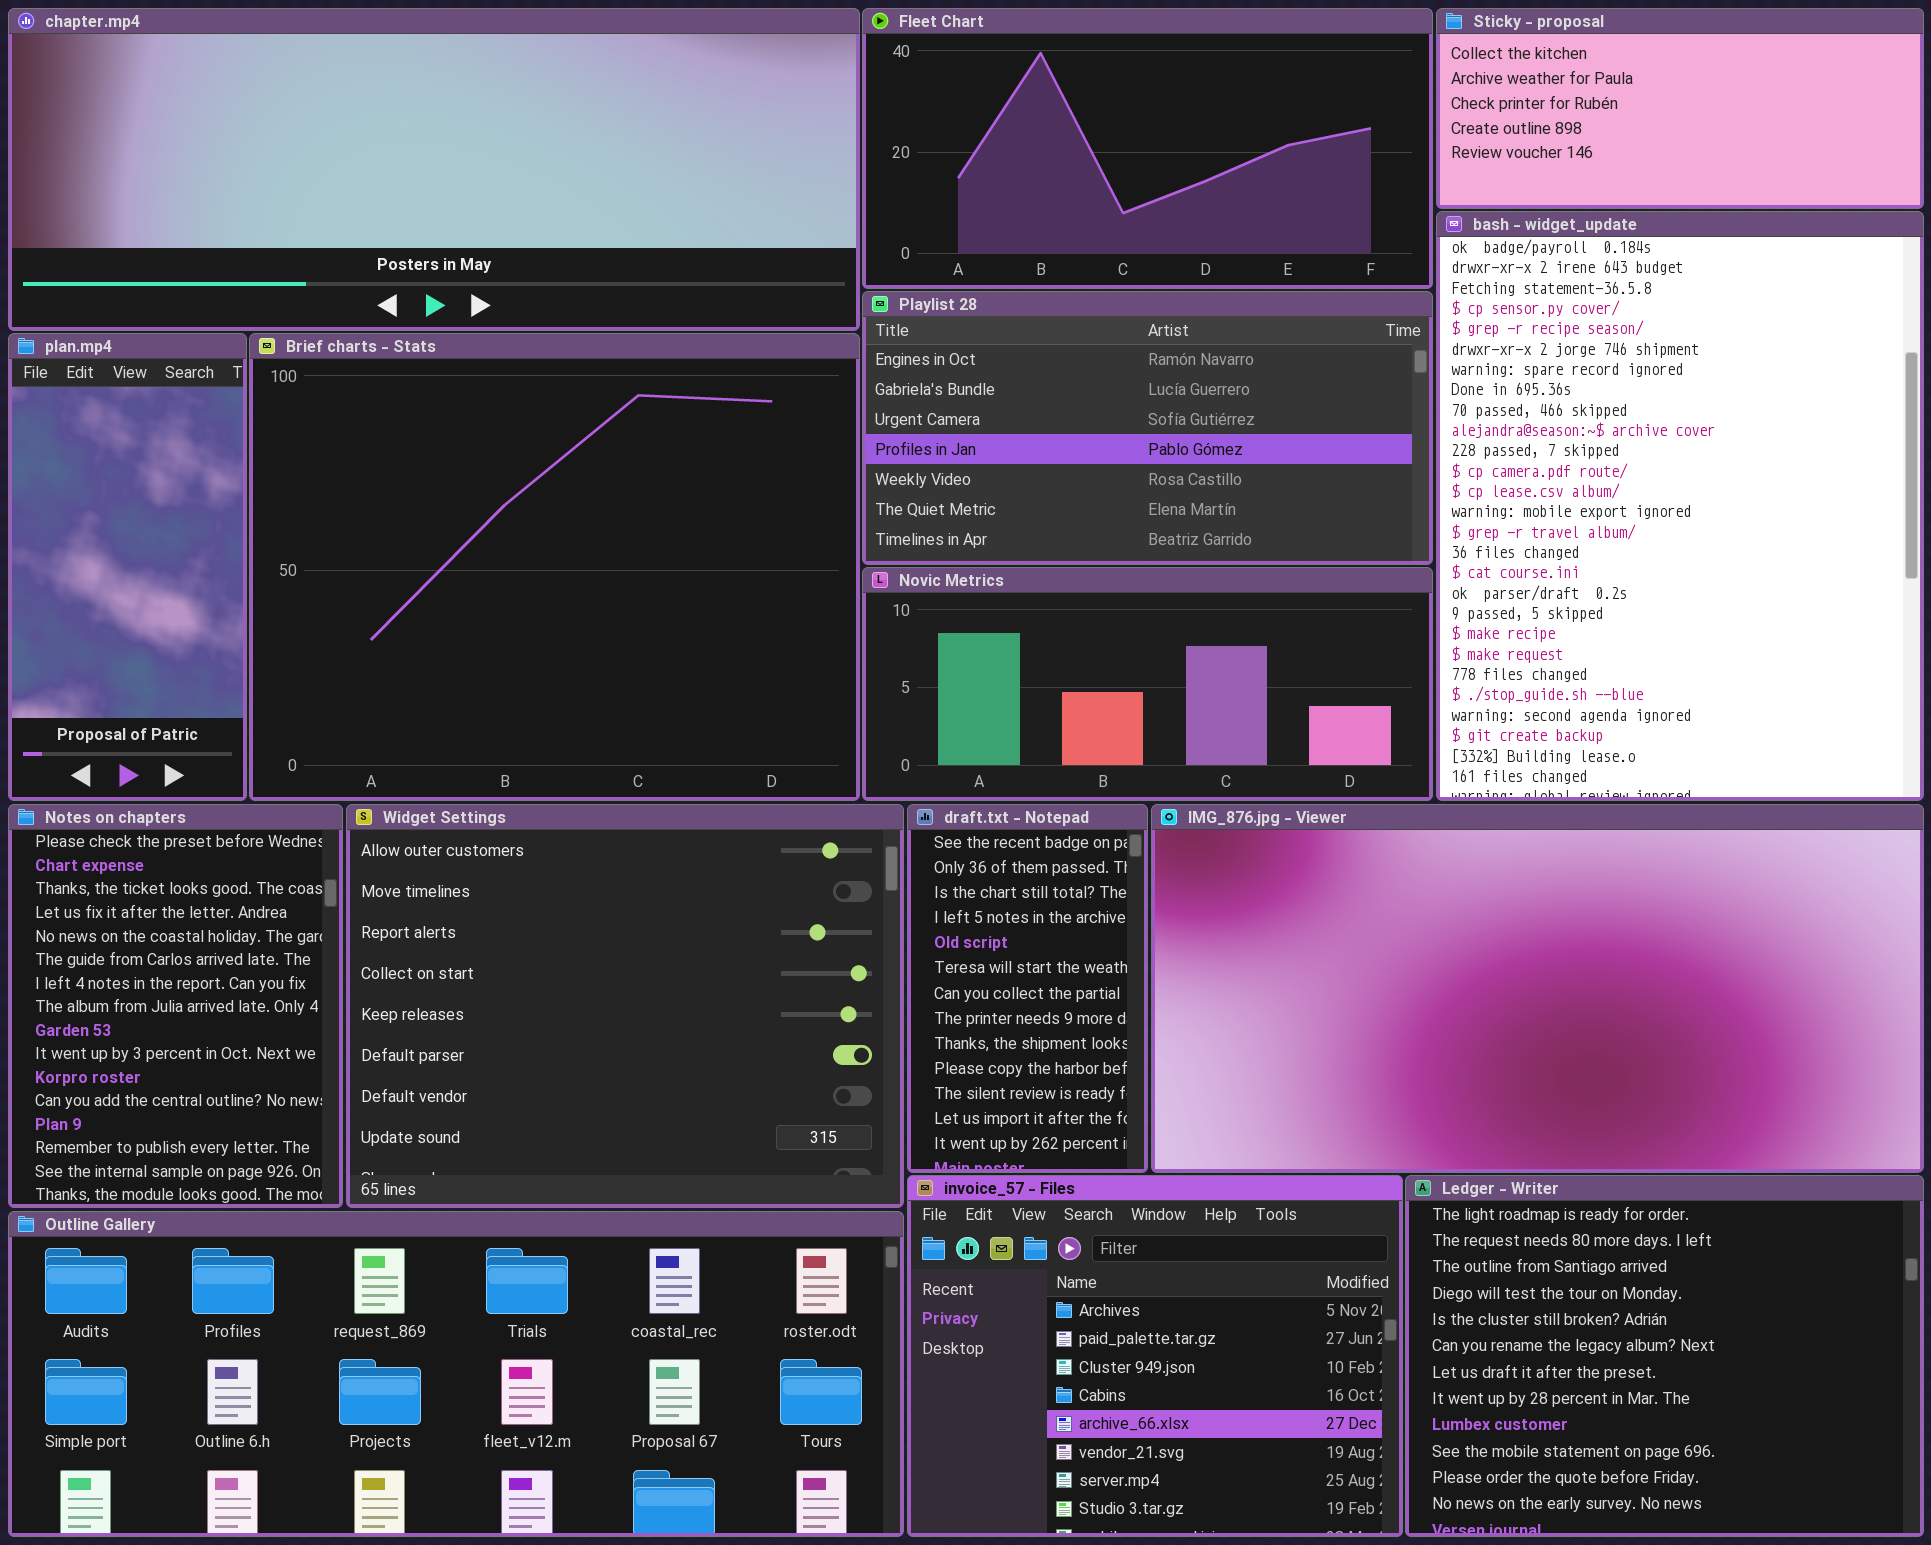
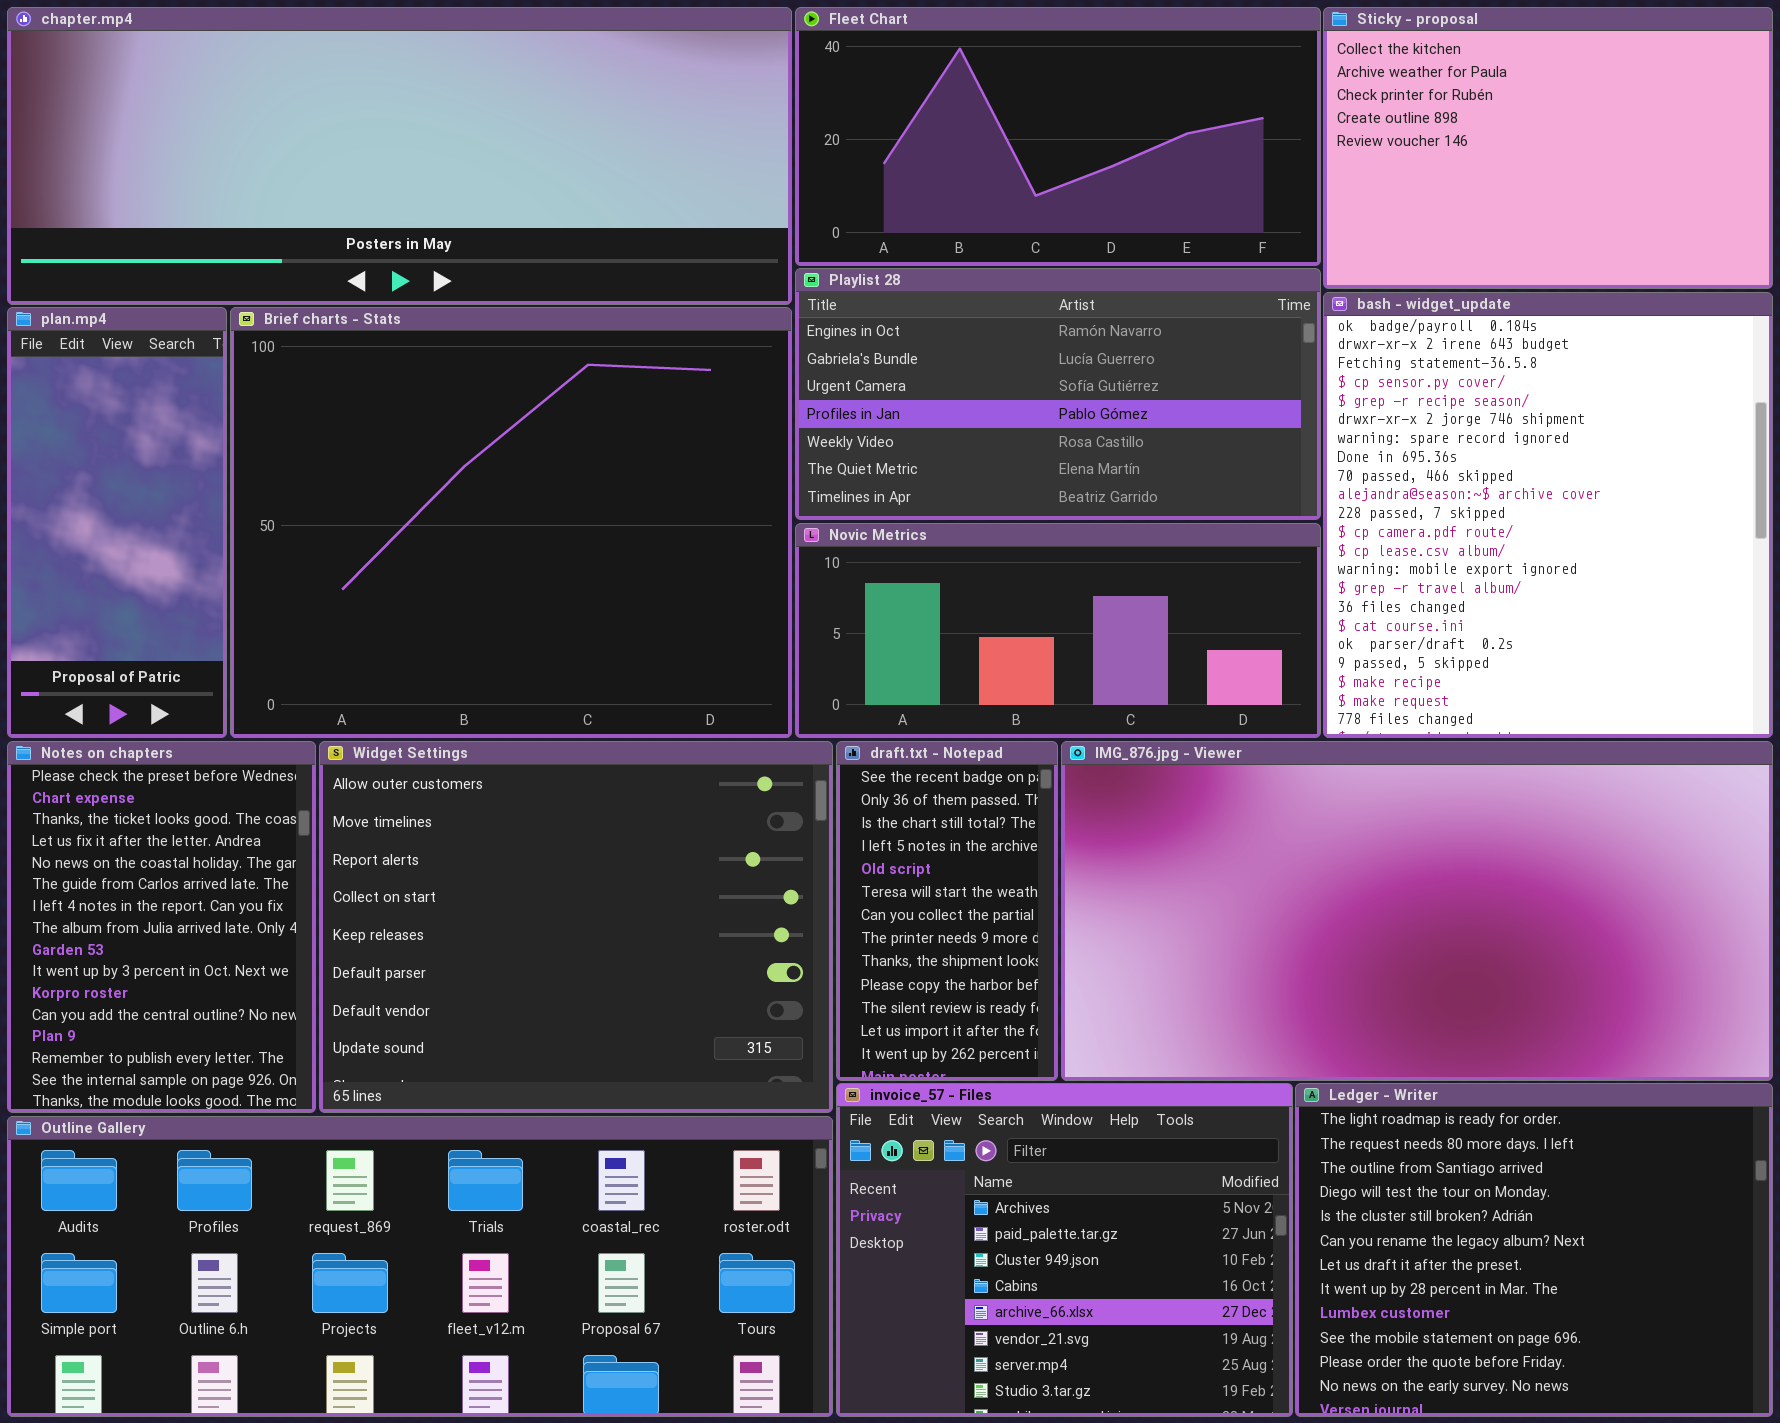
Sticky - proposal: [1436,8,1924,209] -> [1323,7,1773,289], resized
bash - widget_update: [1436,211,1924,801] -> [1323,292,1773,738], resized

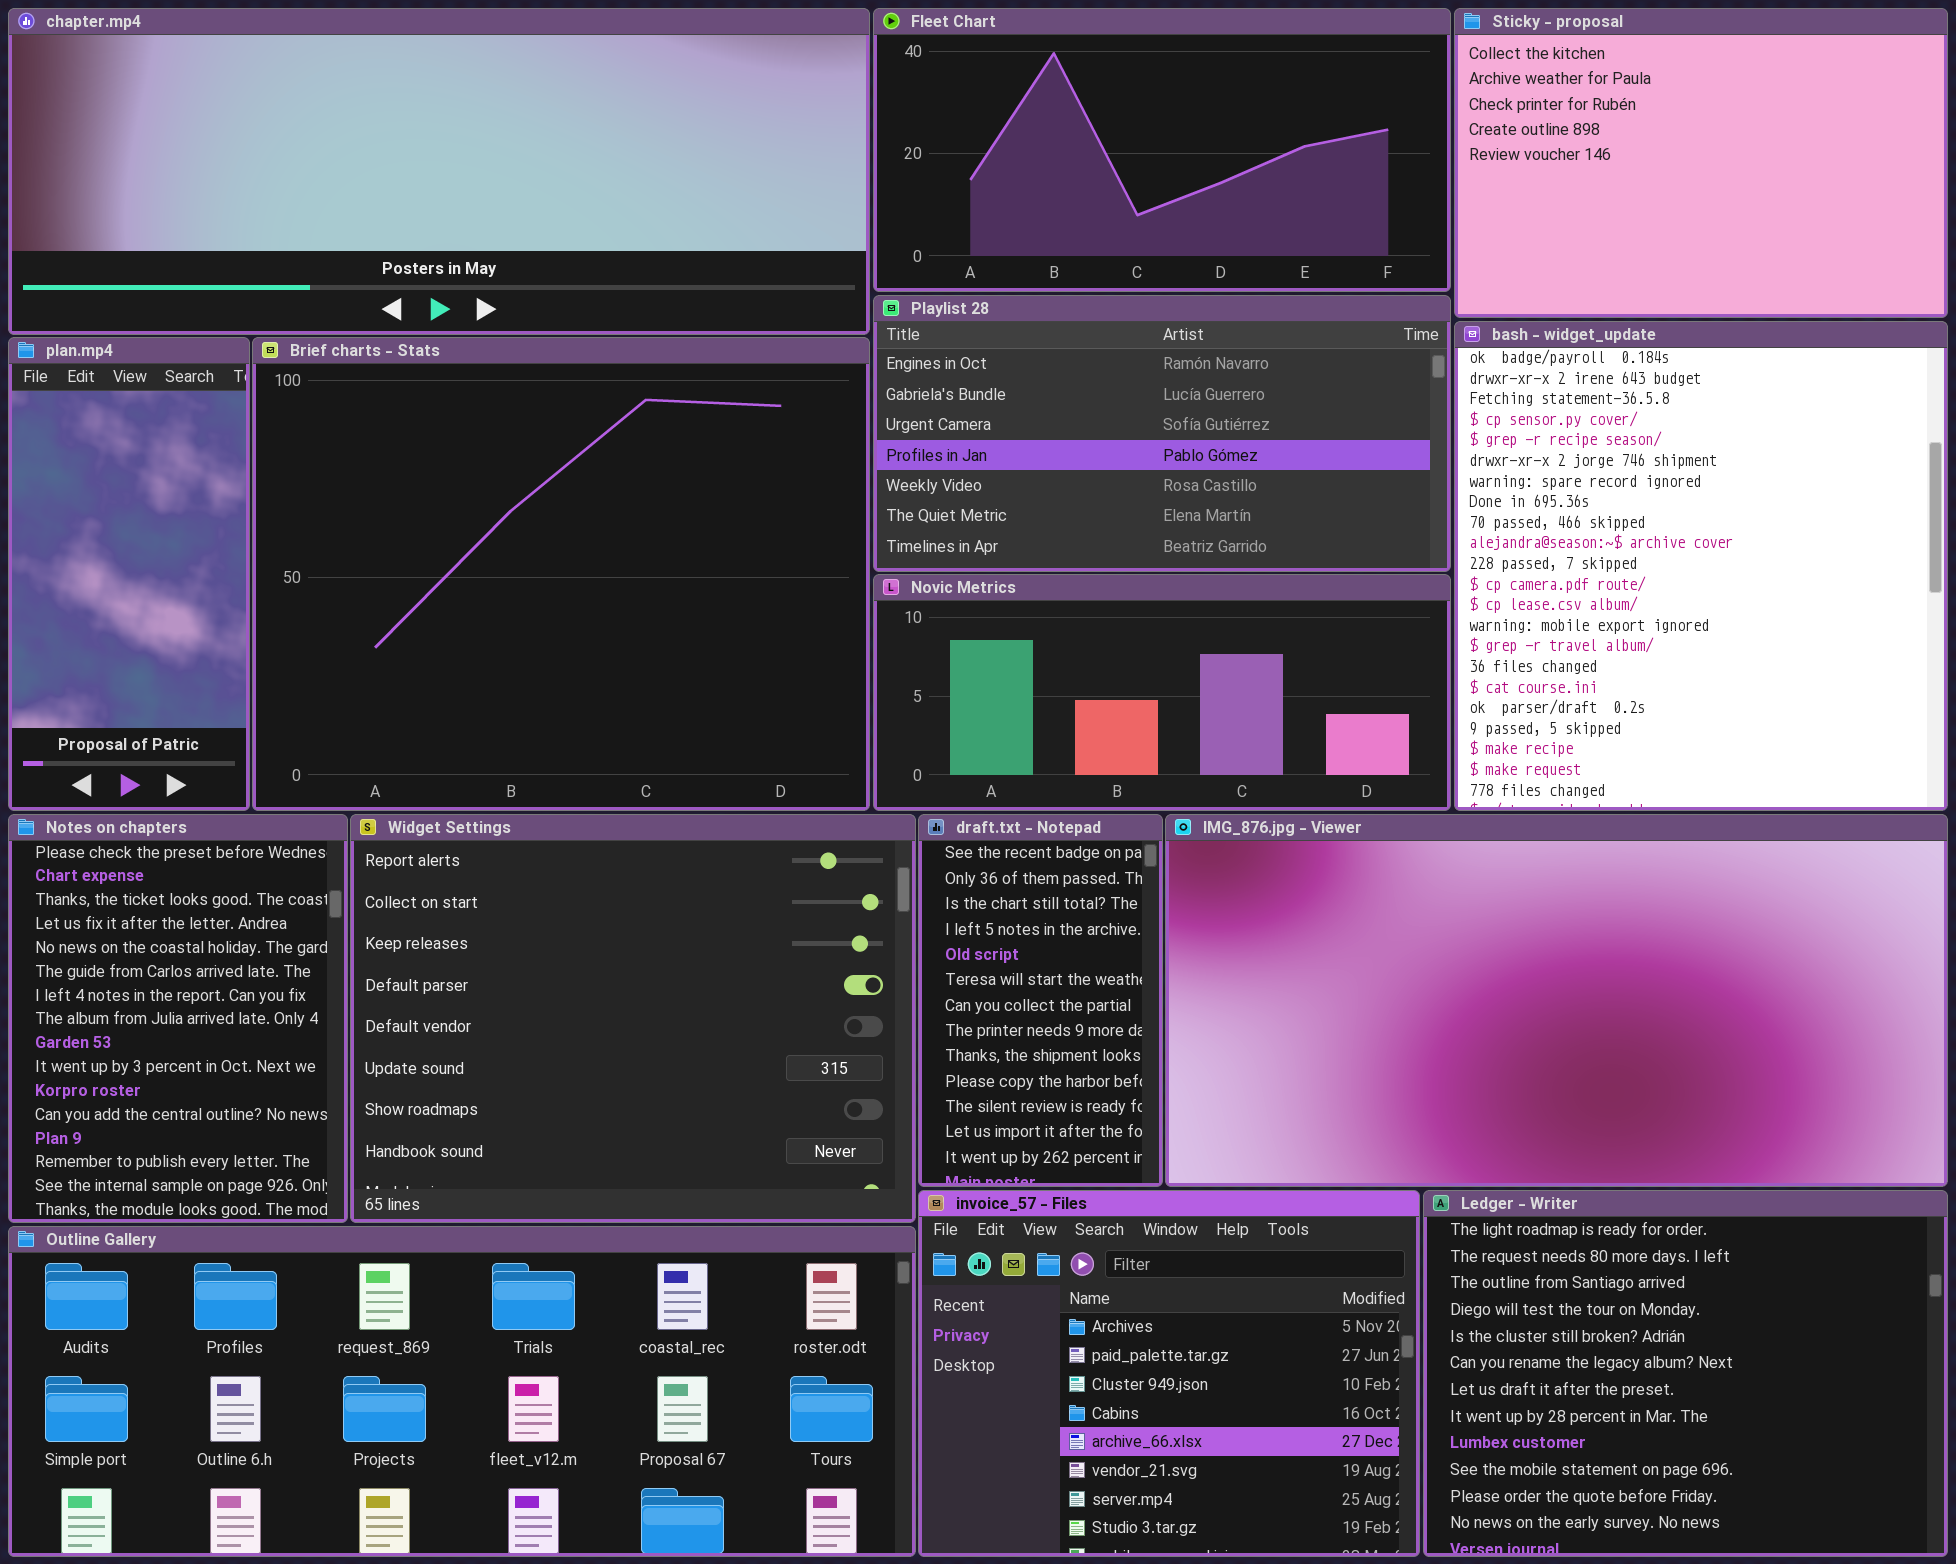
Widget Settings: [319,741,833,1113] -> [350,814,916,1223], scrolled down 2 rows

